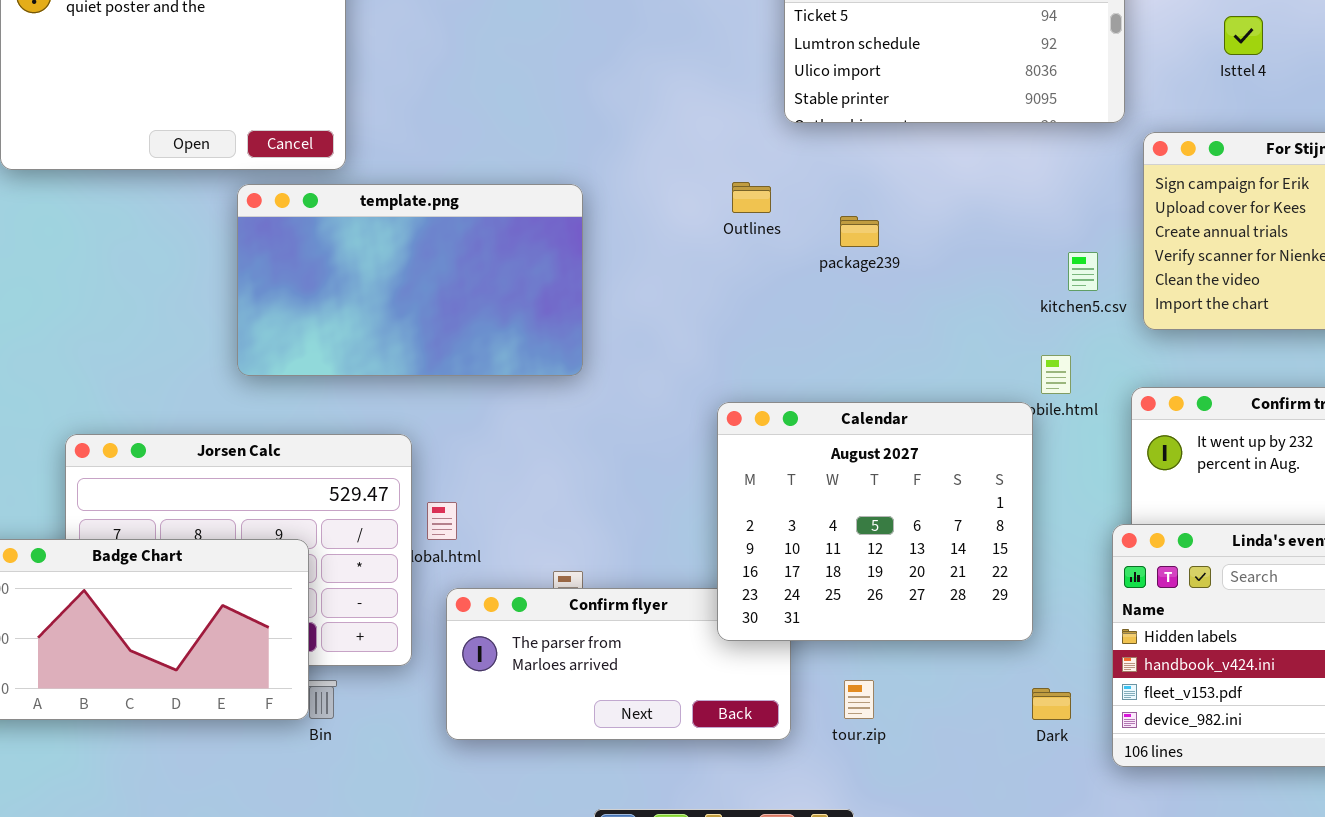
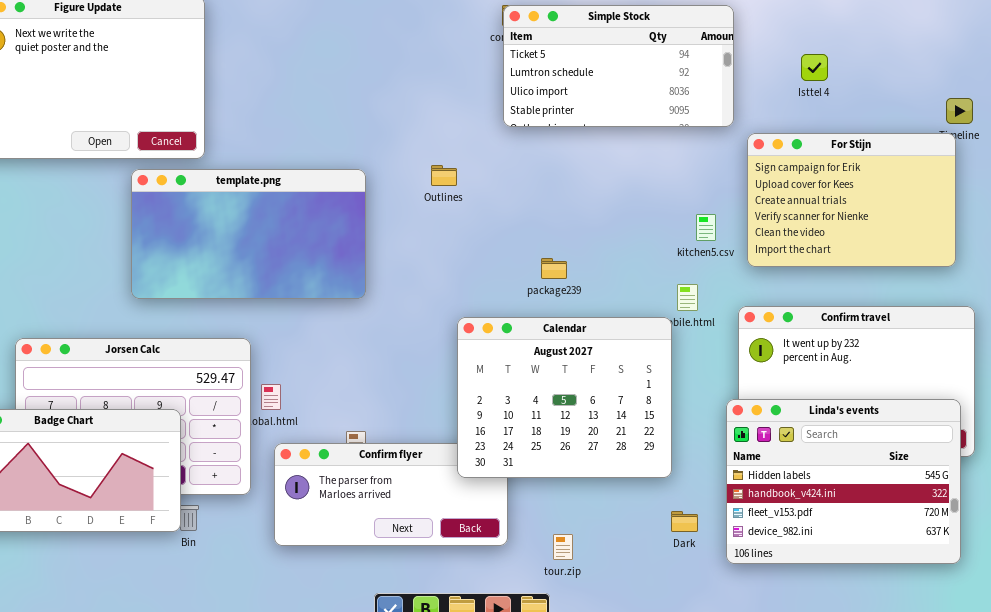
Outlines: [732,182,771,213] -> [431,165,457,186], moved
package239: [840,216,879,247] -> [541,258,567,279], moved
tour.zip: [844,680,874,719] -> [553,534,573,560], moved

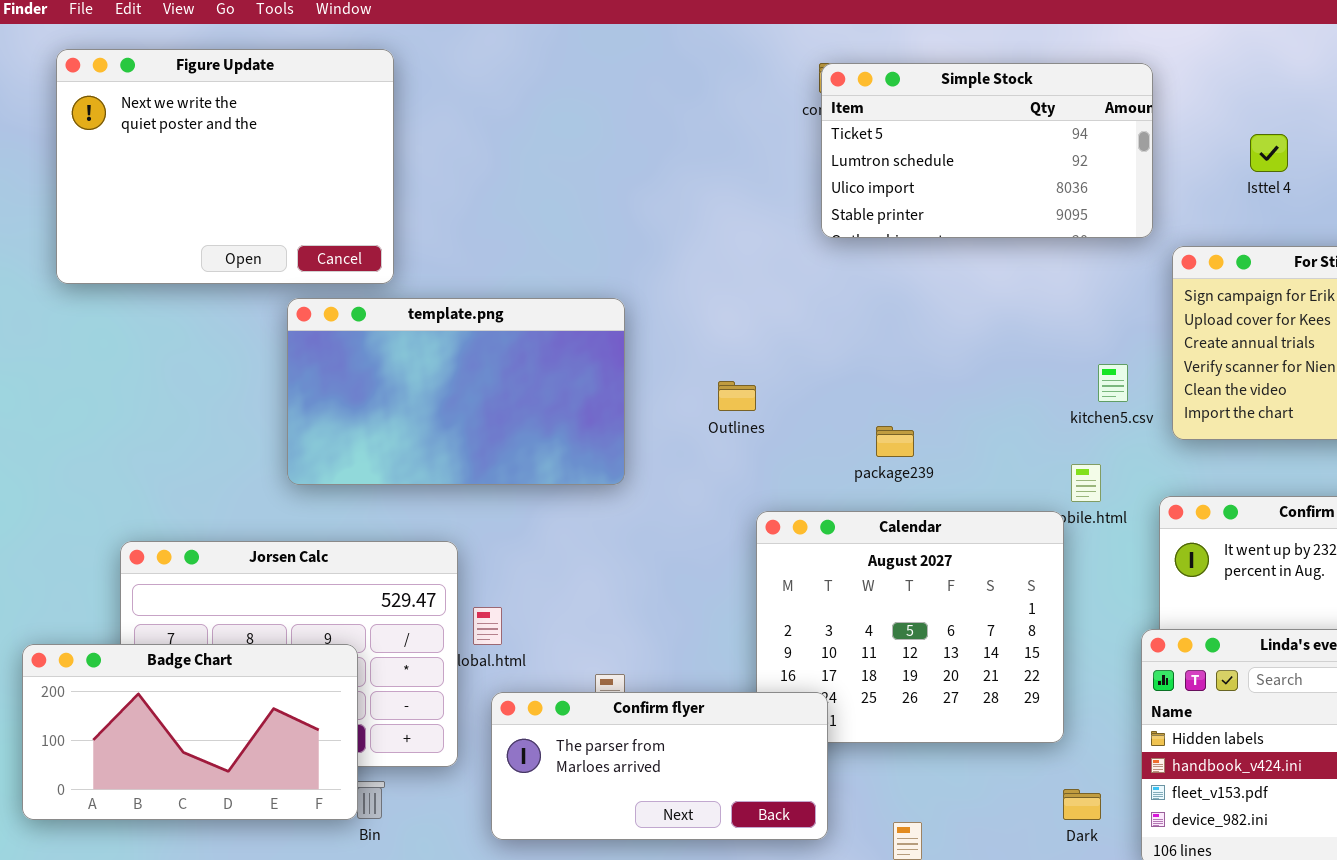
Outlines: [431,165,457,186] -> [718,381,756,411], moved
Confirm flyer: [274,443,508,546] -> [491,692,828,840], raised

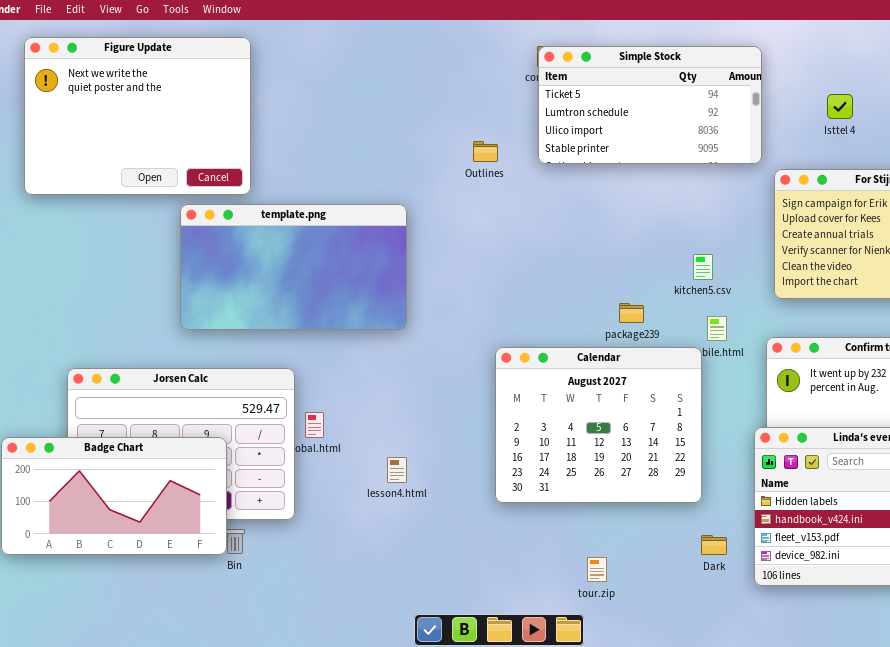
kitchen5.csv: [1098,364,1128,402] -> [693,254,713,280], moved
Outlines: [718,381,756,411] -> [473,141,498,162], moved
package239: [876,426,914,457] -> [619,303,644,323], moved
Confirm flyer: [491,692,828,840] -> none, closed

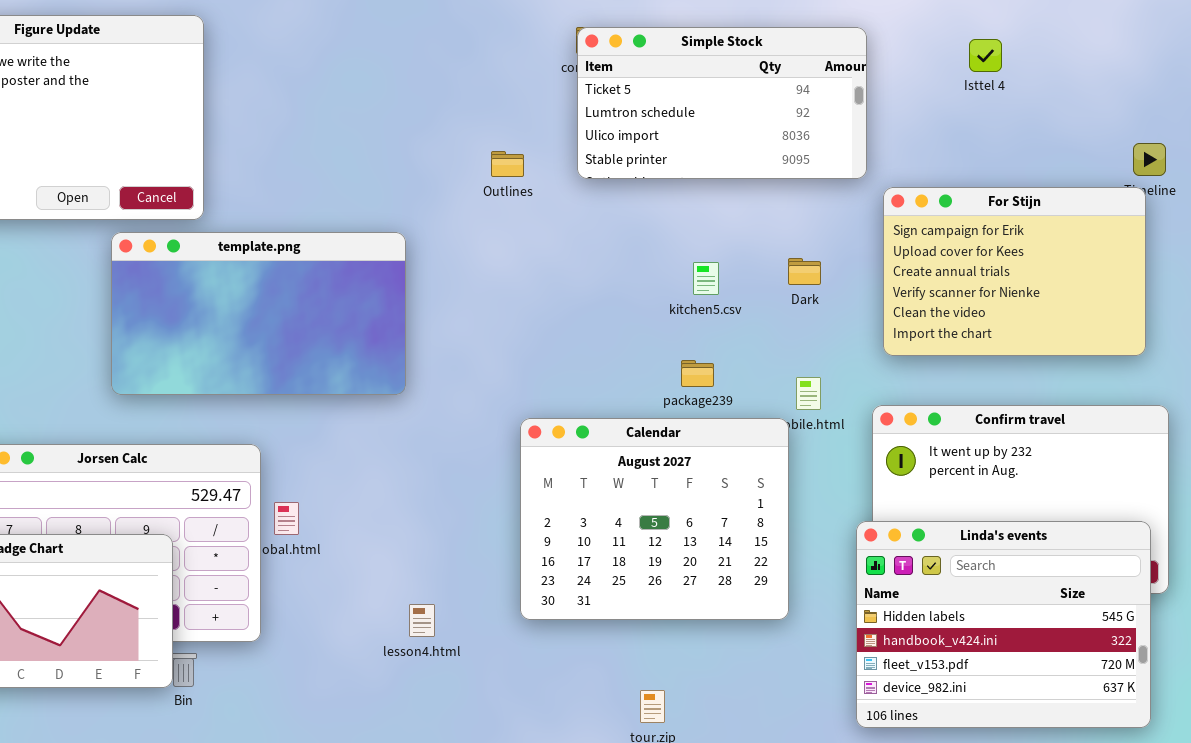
Isttel 4: [827,94,853,119] -> [969,39,1002,72], moved
kitchen5.csv: [693,254,713,280] -> [693,262,719,295], moved
lesson4.html: [387,457,407,483] -> [409,604,435,637], moved
Dark: [701,535,727,555] -> [788,258,821,285], moved

